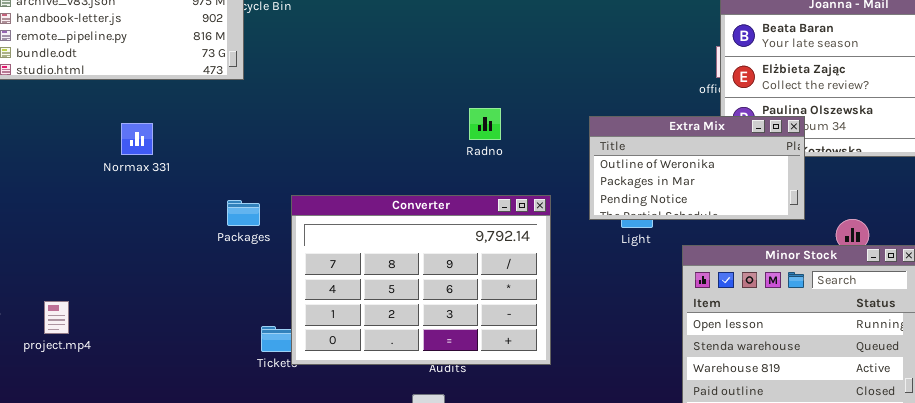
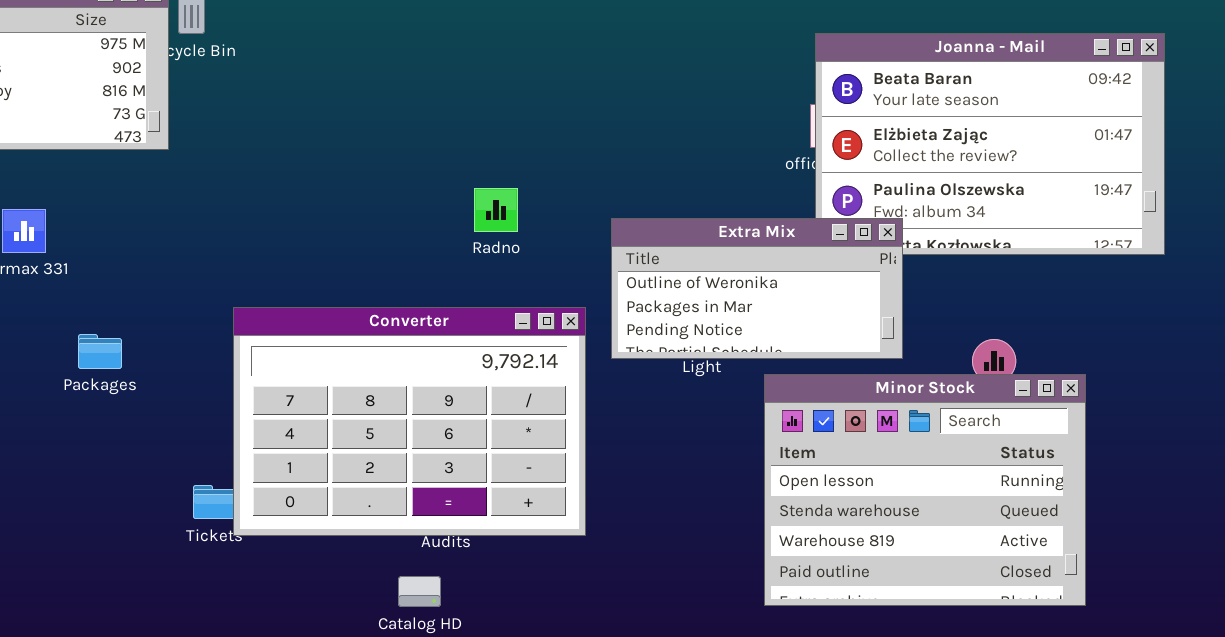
Extra Mix: [589,116,805,220] -> [611,218,903,359], moved
Packages: [227,200,260,226] -> [78,334,122,369], moved

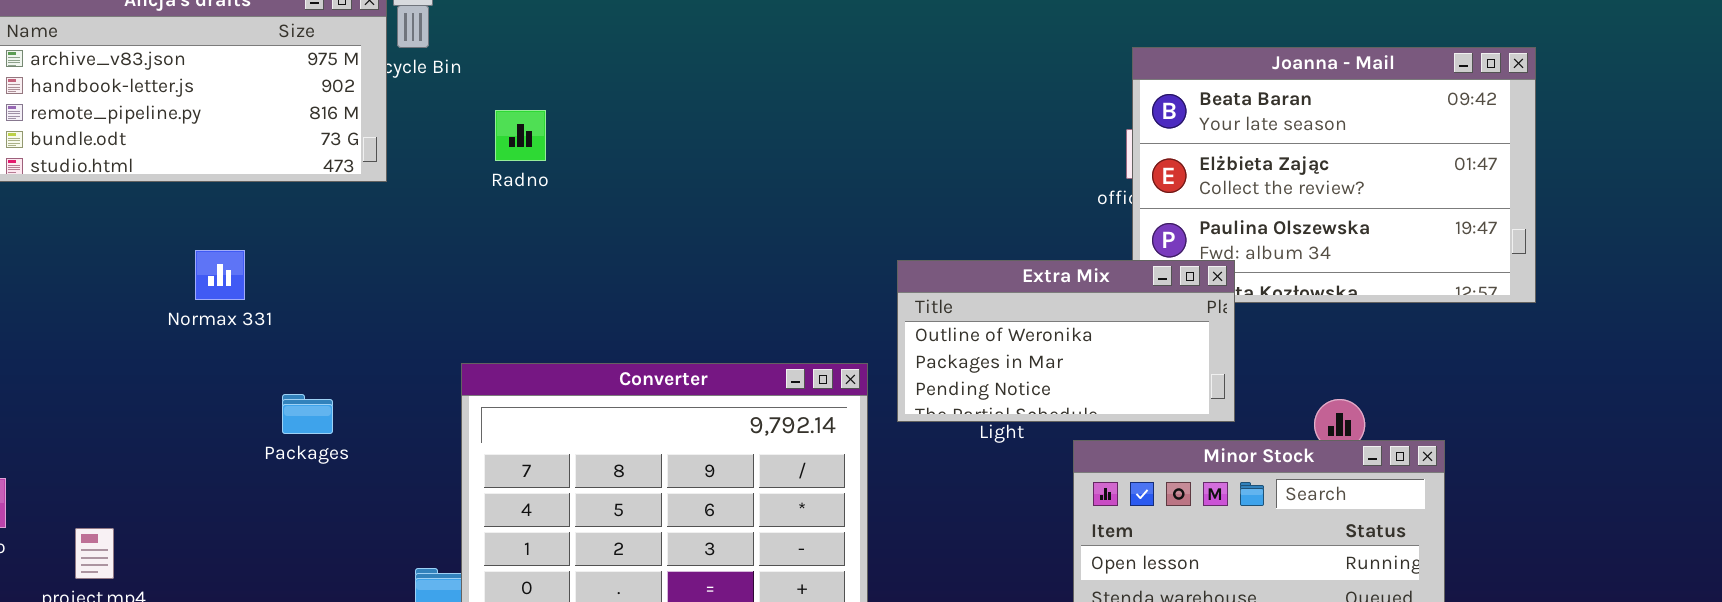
Radno: [474,188,518,232] -> [495,110,546,161], moved

